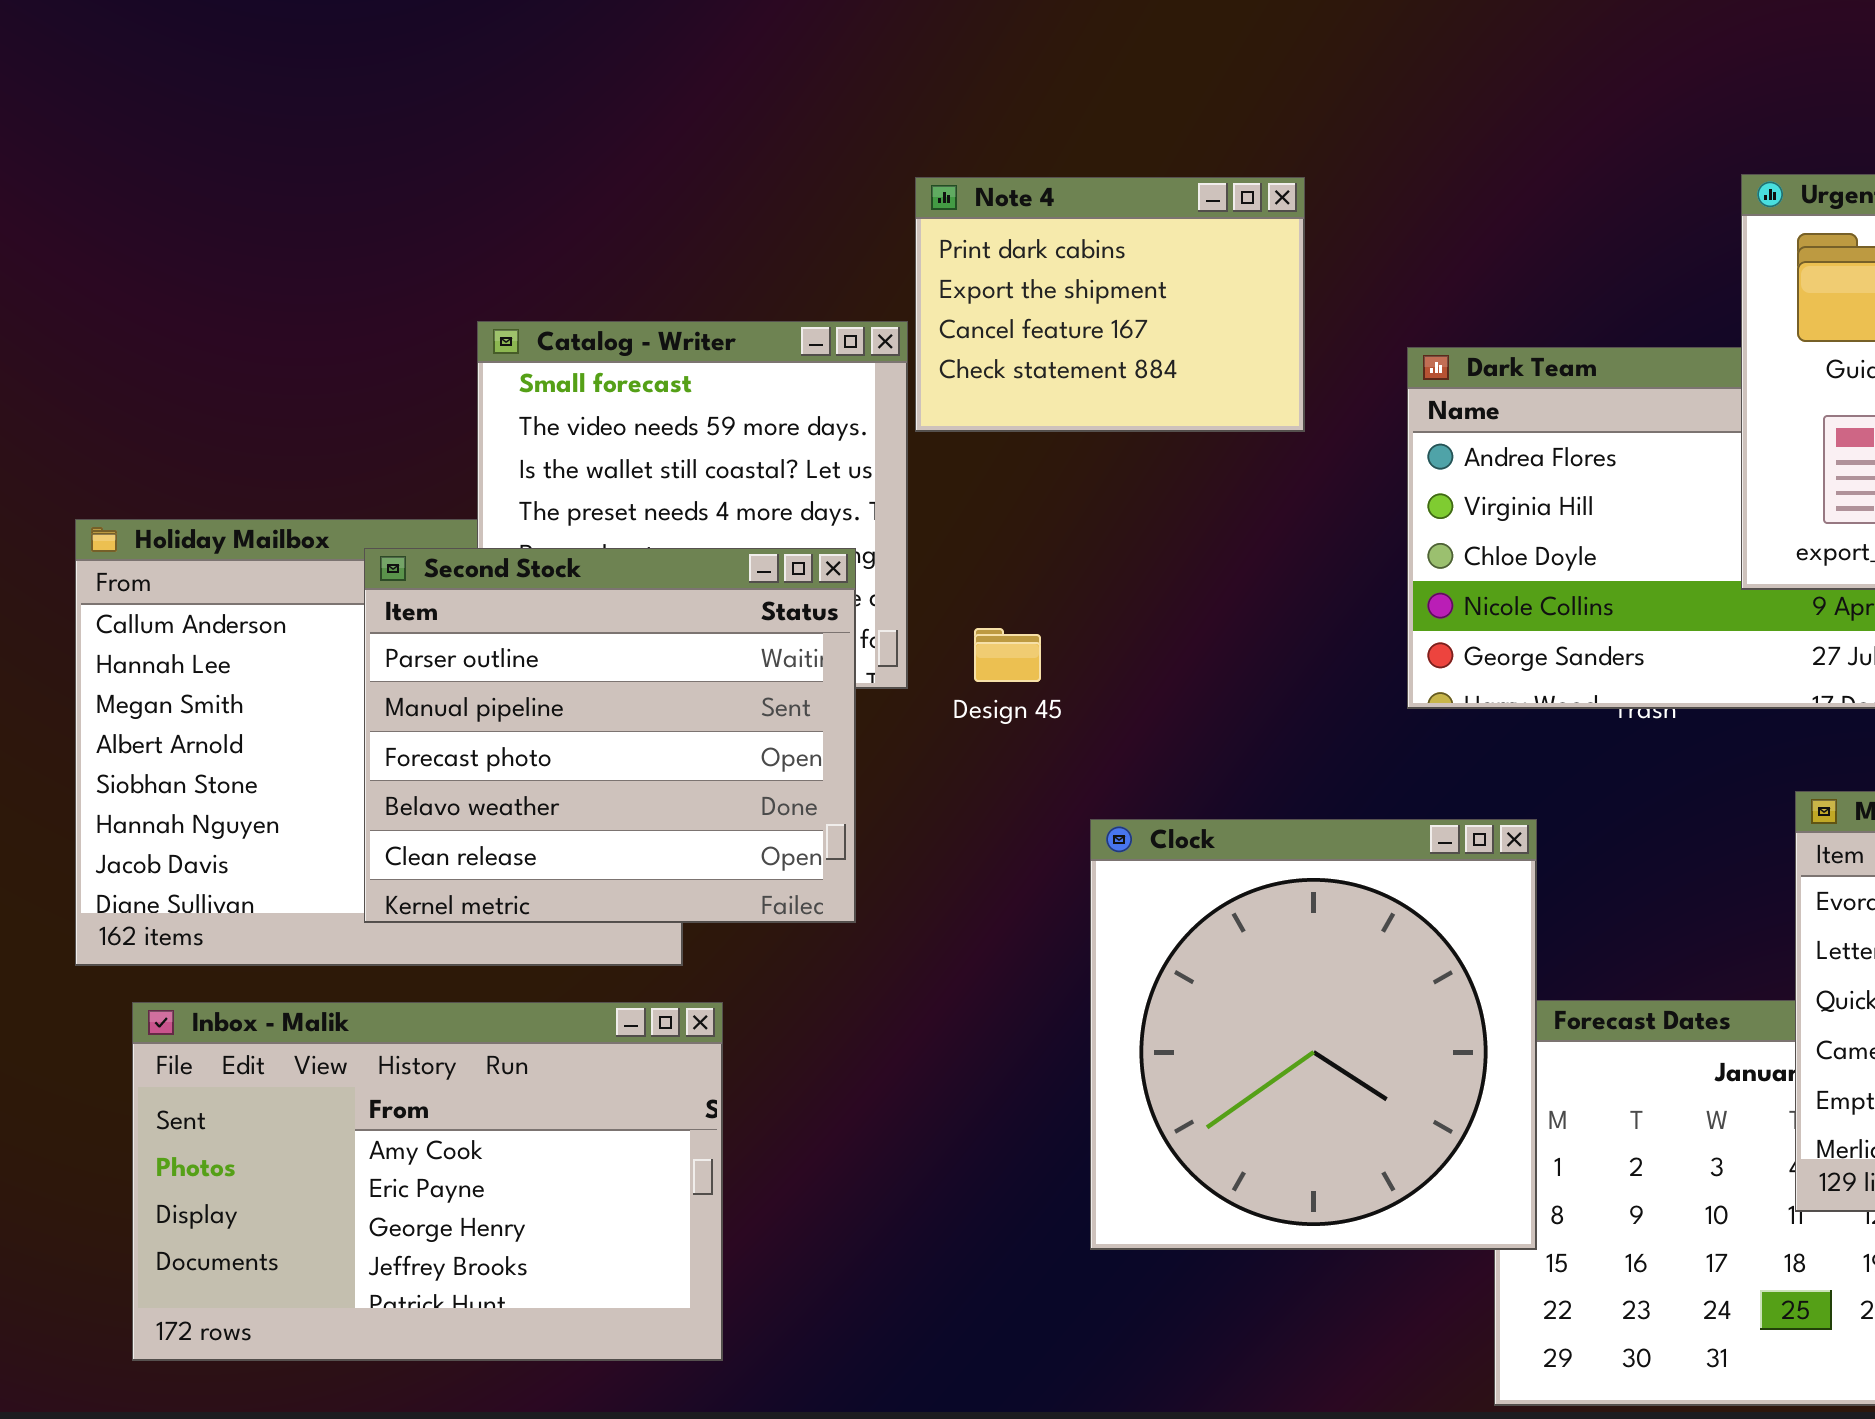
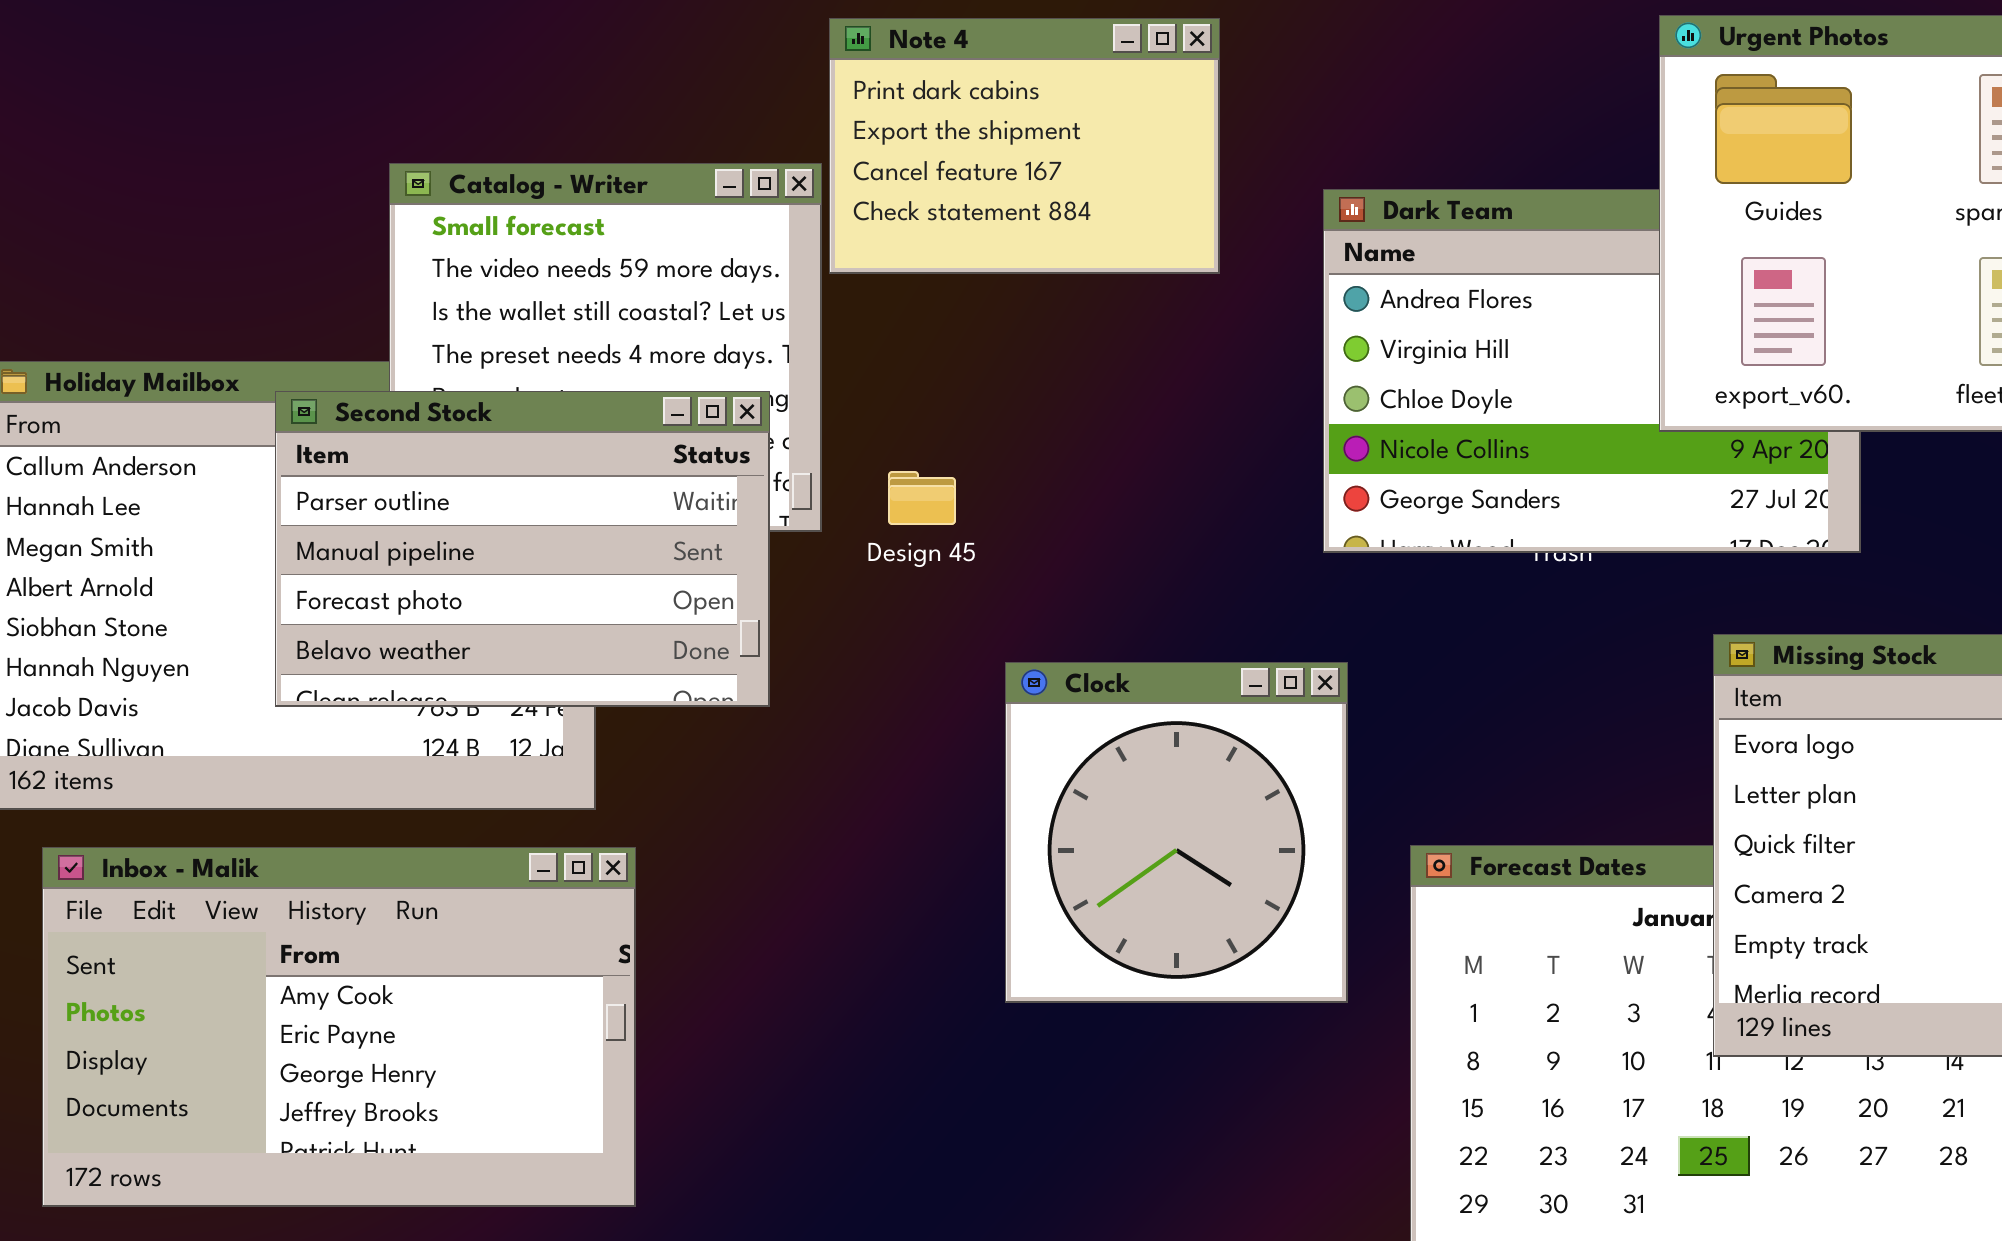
Second Stock: [364,548,856,923] -> [275,391,770,707], resized
Clock: [1090,819,1537,1250] -> [1005,662,1348,1003], resized

